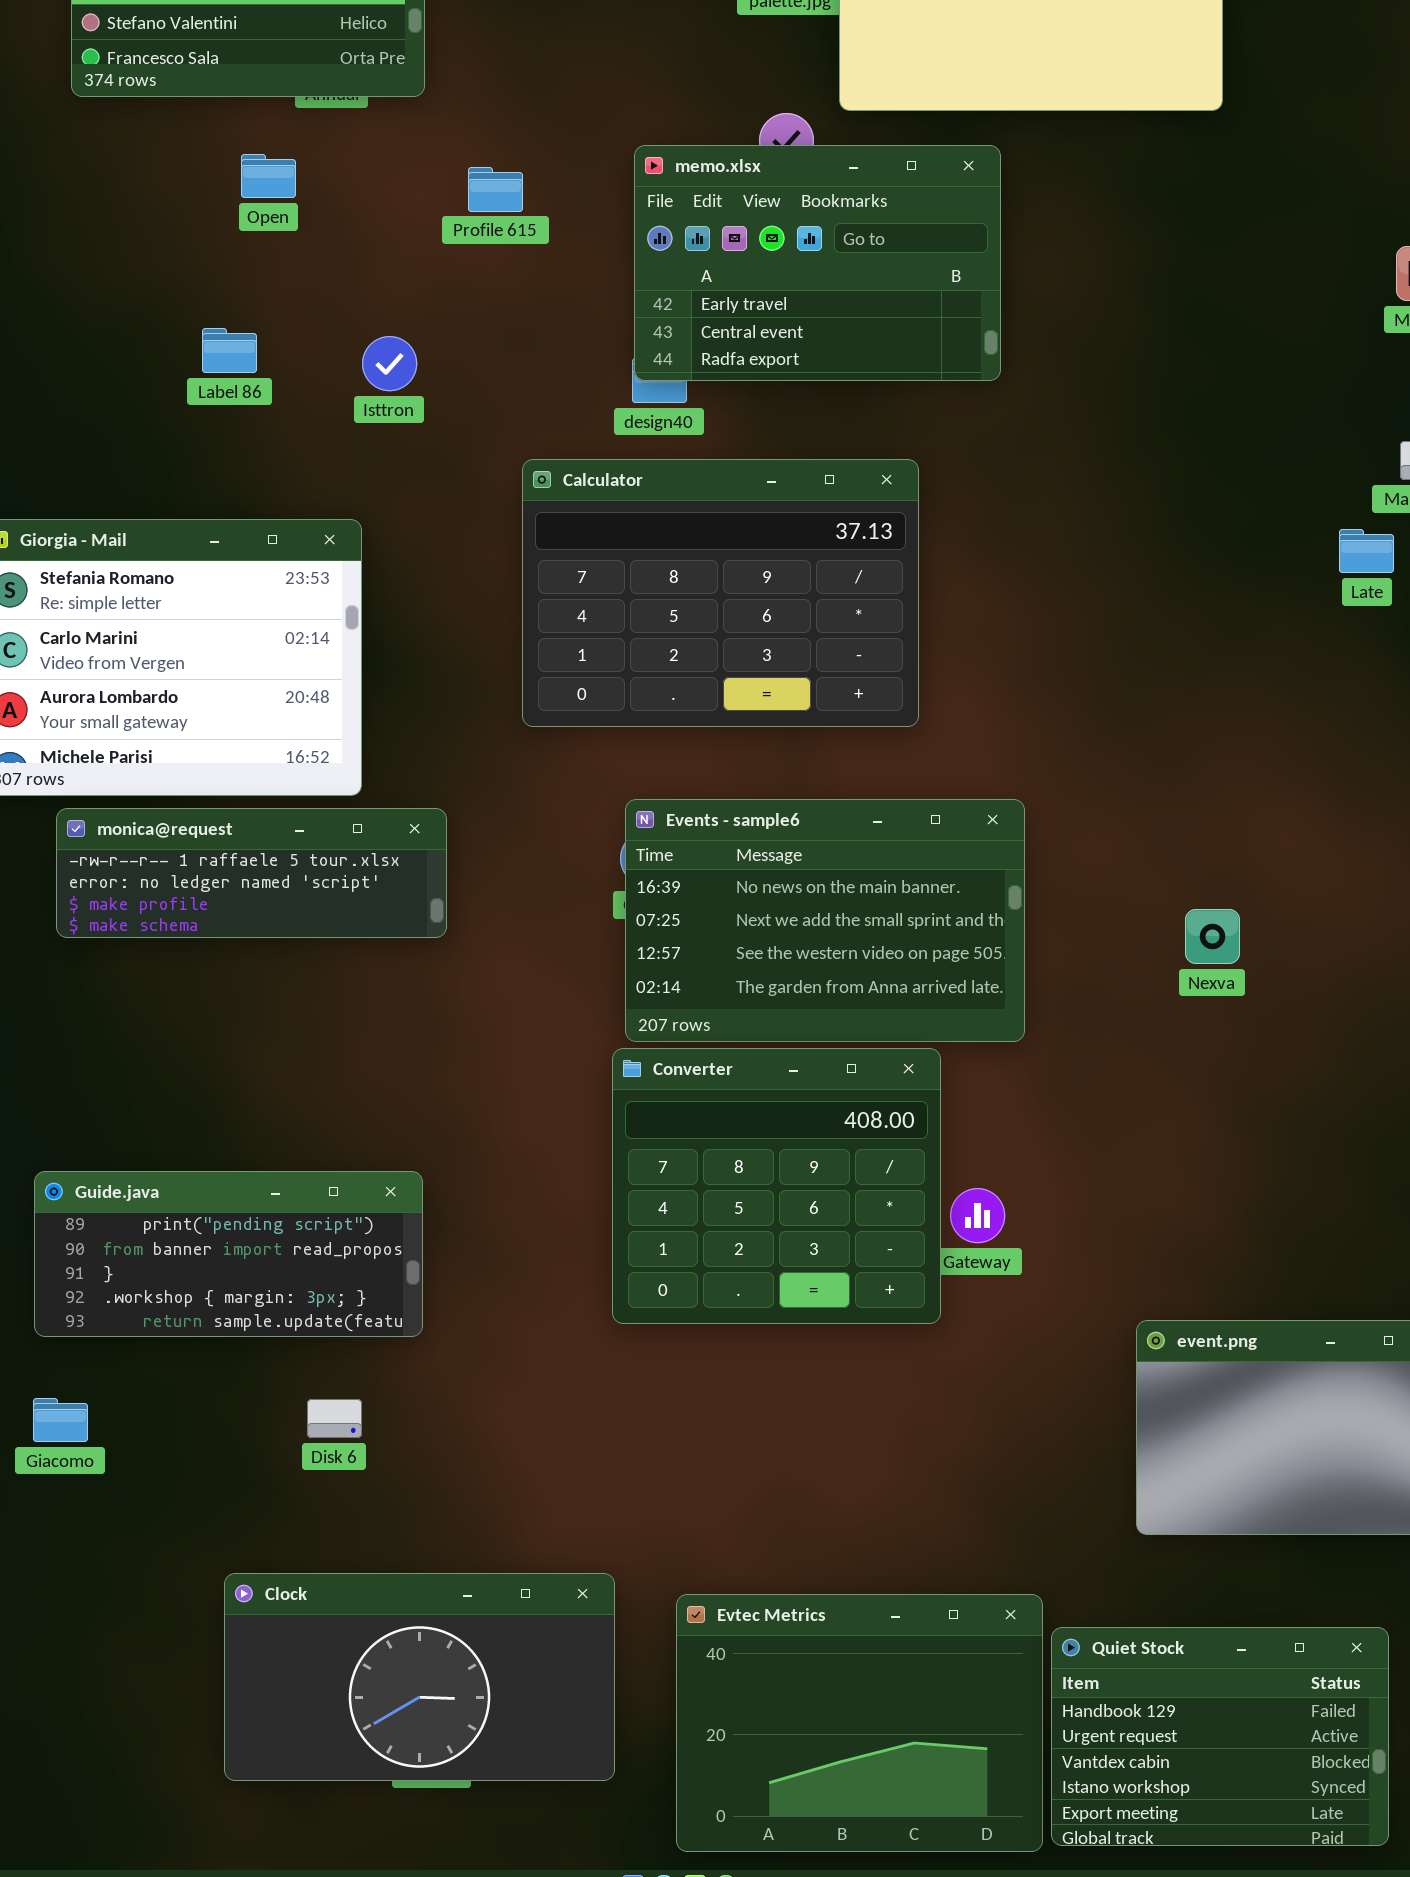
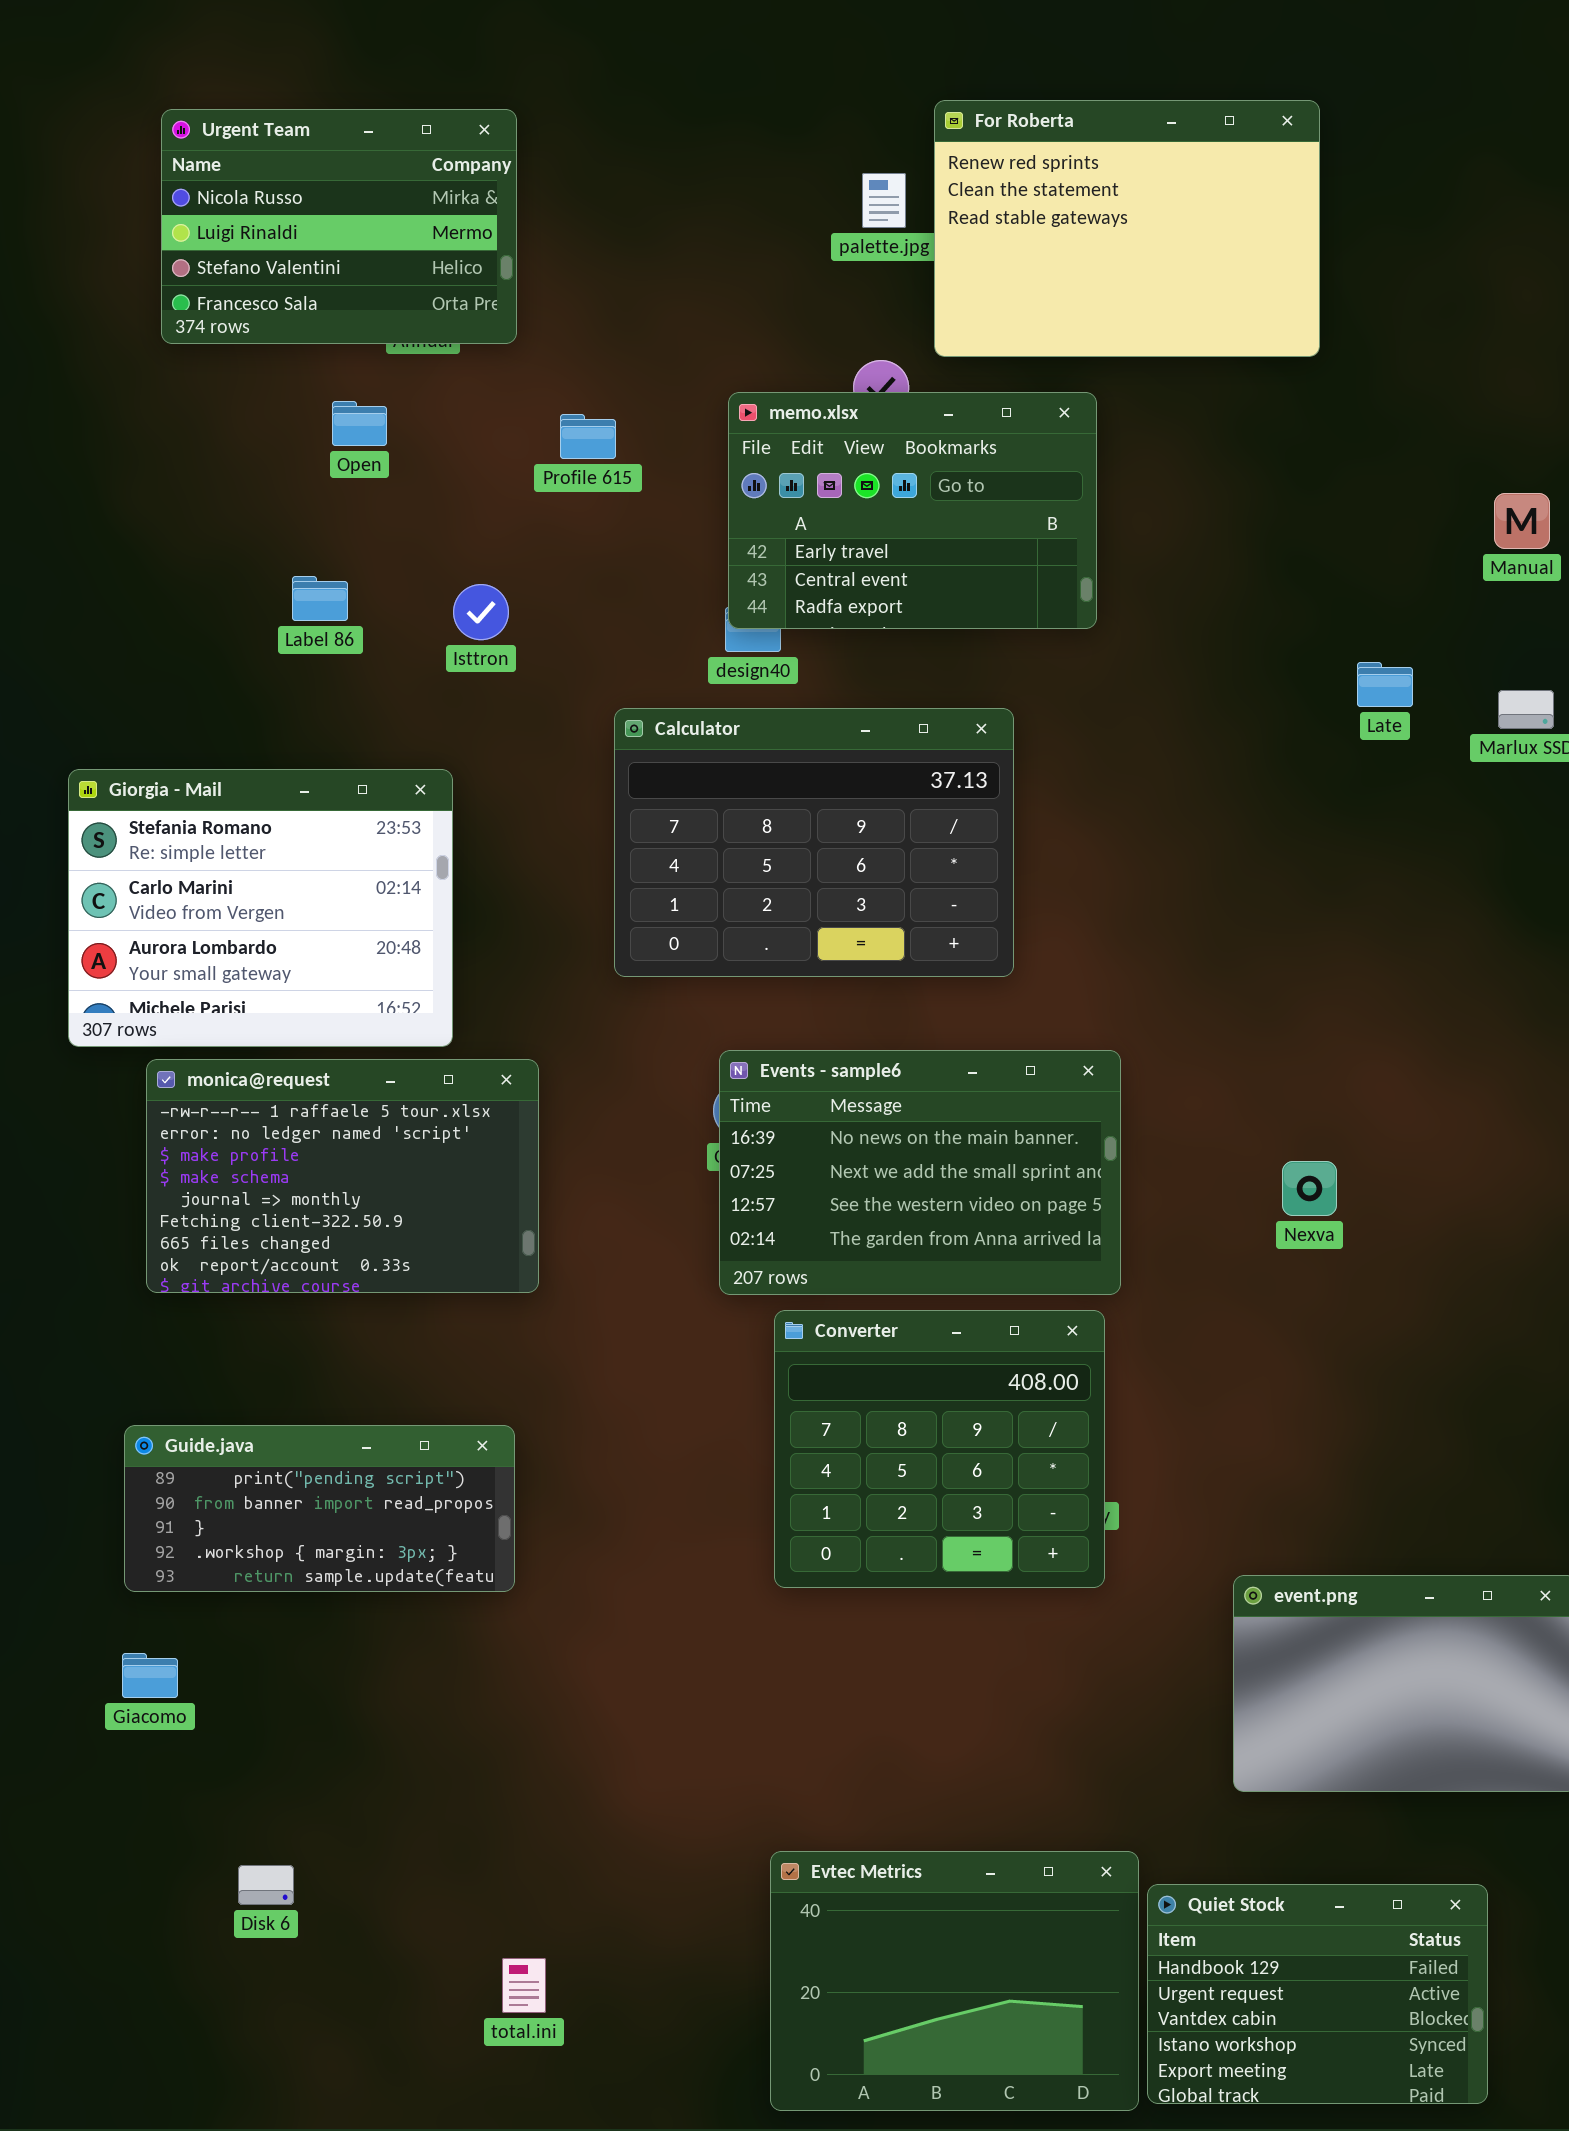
Late: [1339,529,1394,573] -> [1357,662,1413,707], moved
monica@request: [56,808,447,938] -> [146,1059,539,1293], resized
Converter: [612,1048,941,1324] -> [774,1310,1105,1588], moved
Disk 6: [307,1399,362,1438] -> [238,1865,294,1905], moved
Clock: [224,1573,615,1781] -> none, closed

